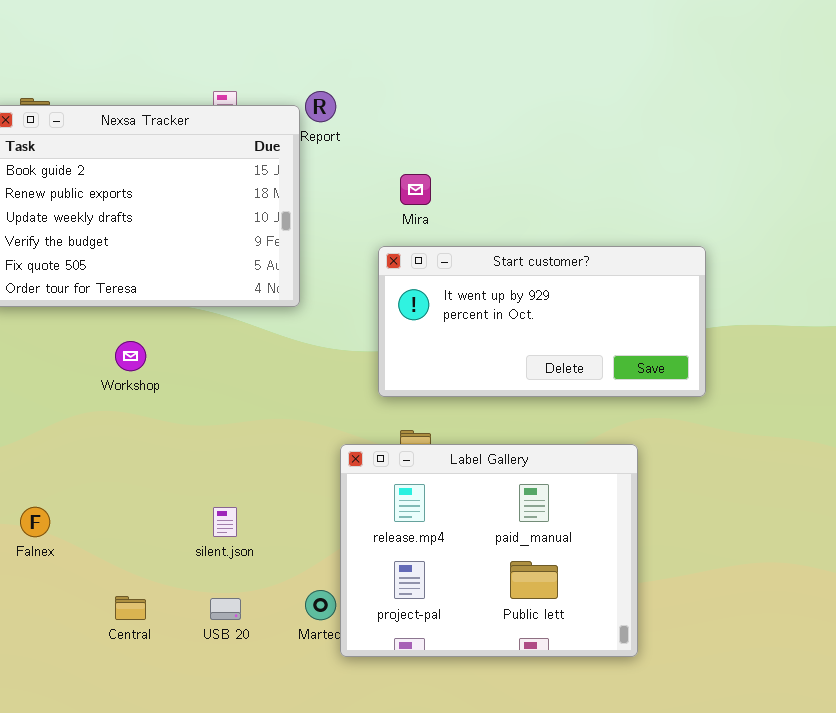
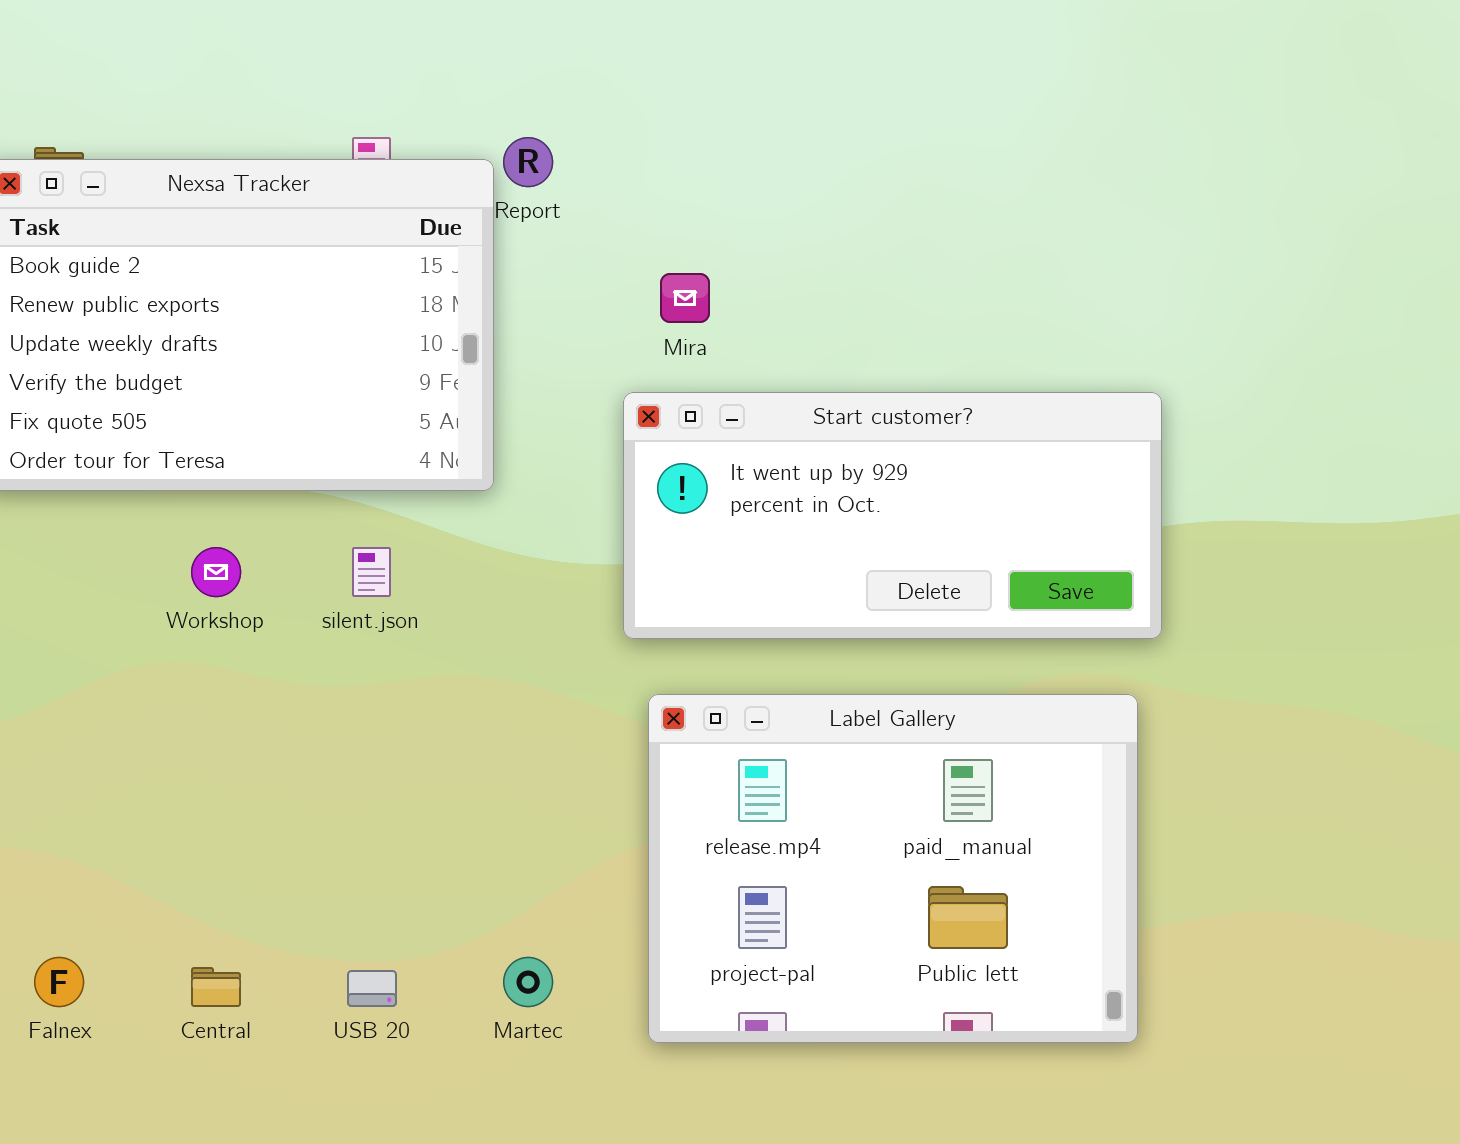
Label Gallery: [340,444,638,657] -> [648,694,1138,1043], moved
Falnex: [20,507,50,537] -> [34,957,84,1007], moved
silent.json: [213,507,237,537] -> [352,547,391,597], moved

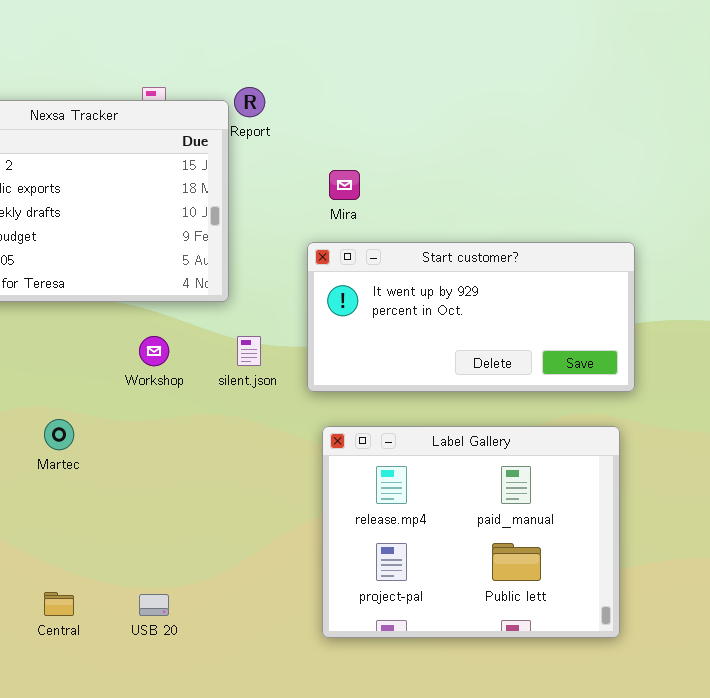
Workshop: [191,547,241,597] -> [139,336,169,366], moved
silent.json: [352,547,391,597] -> [237,336,261,366], moved
Martec: [503,957,553,1007] -> [44,419,74,450], moved

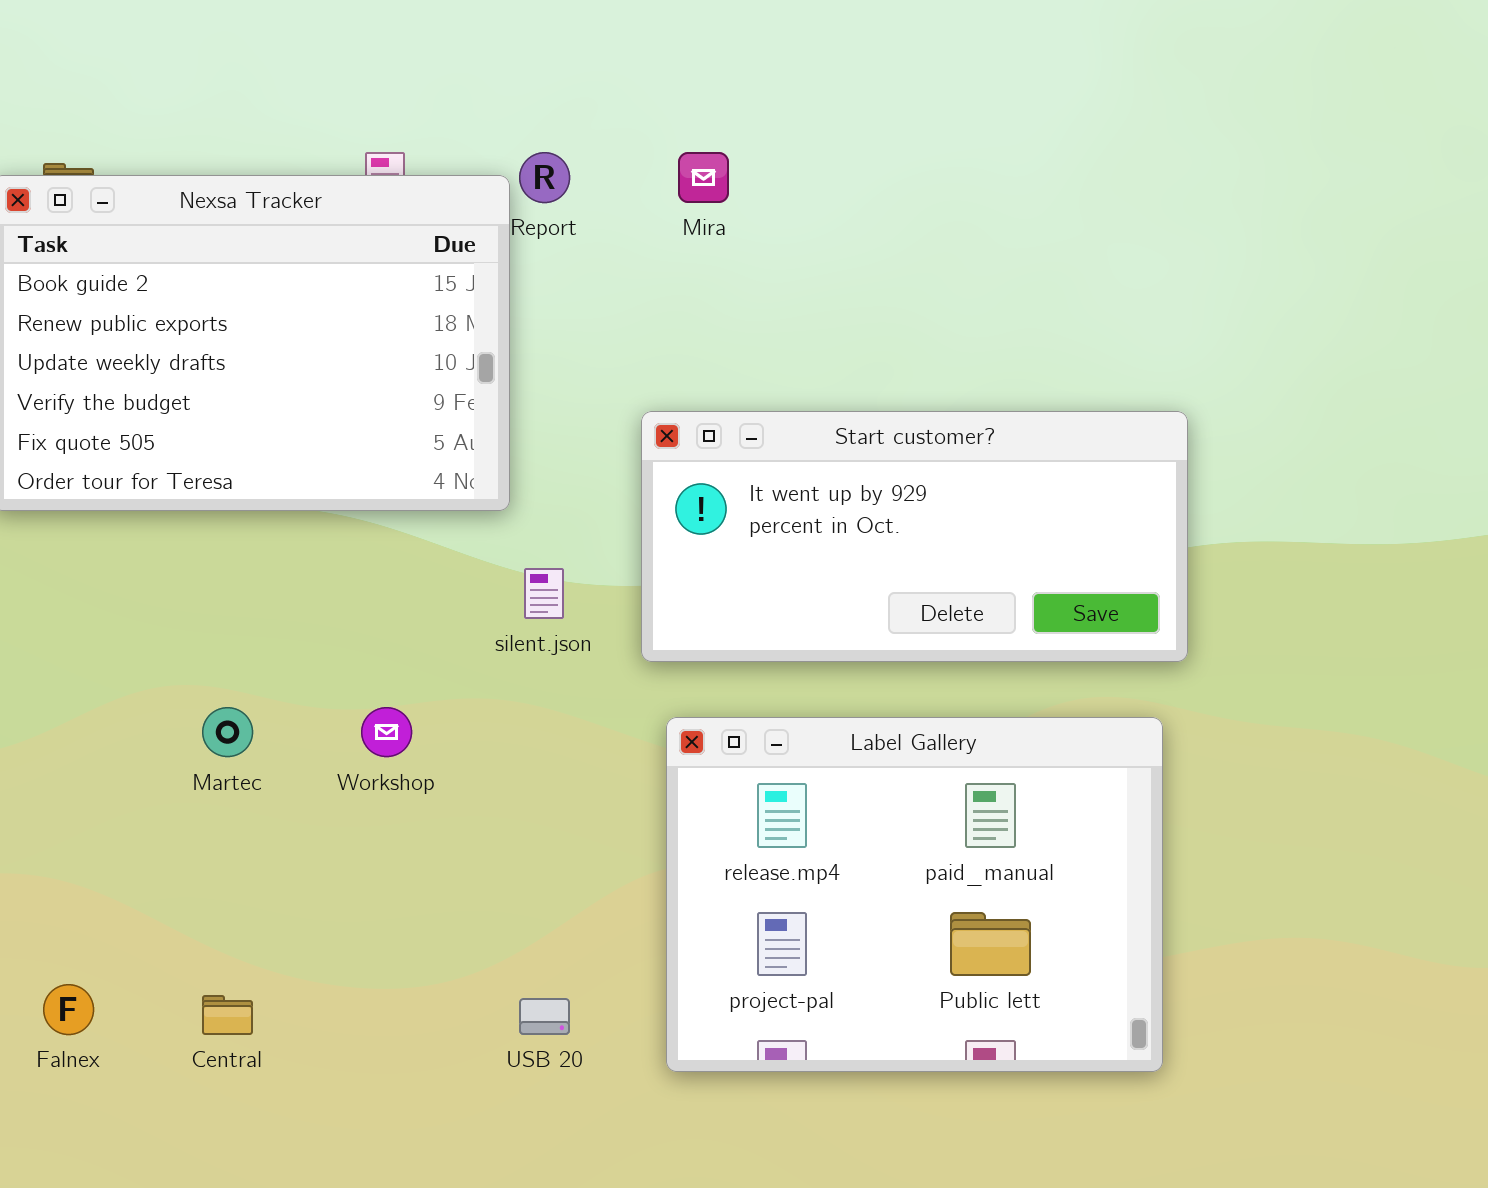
Mira: [329,170,360,200] -> [678,152,729,203], moved
Workshop: [139,336,169,366] -> [361,707,412,757], moved
USB 20: [139,594,169,616] -> [519,998,570,1035], moved

